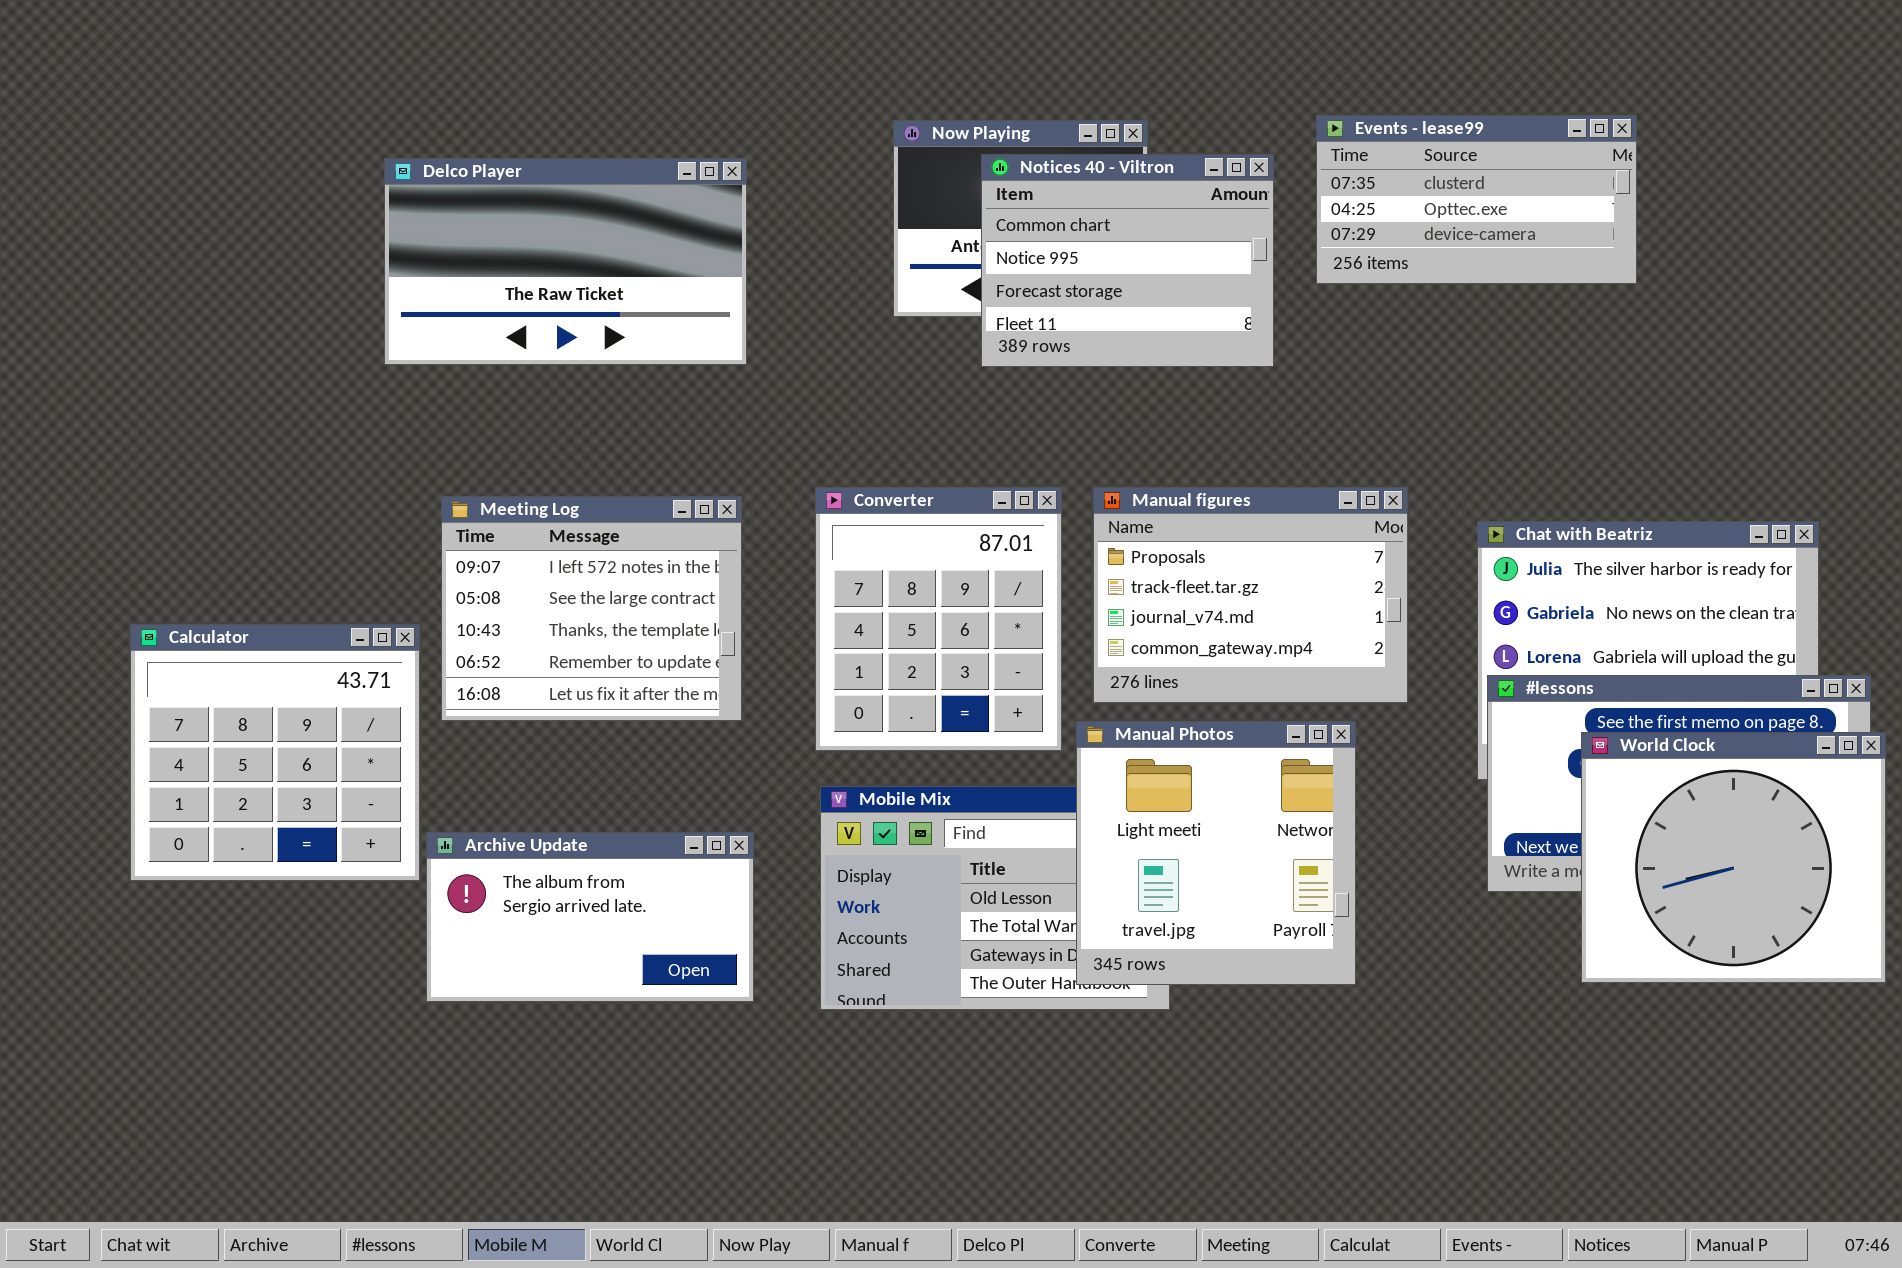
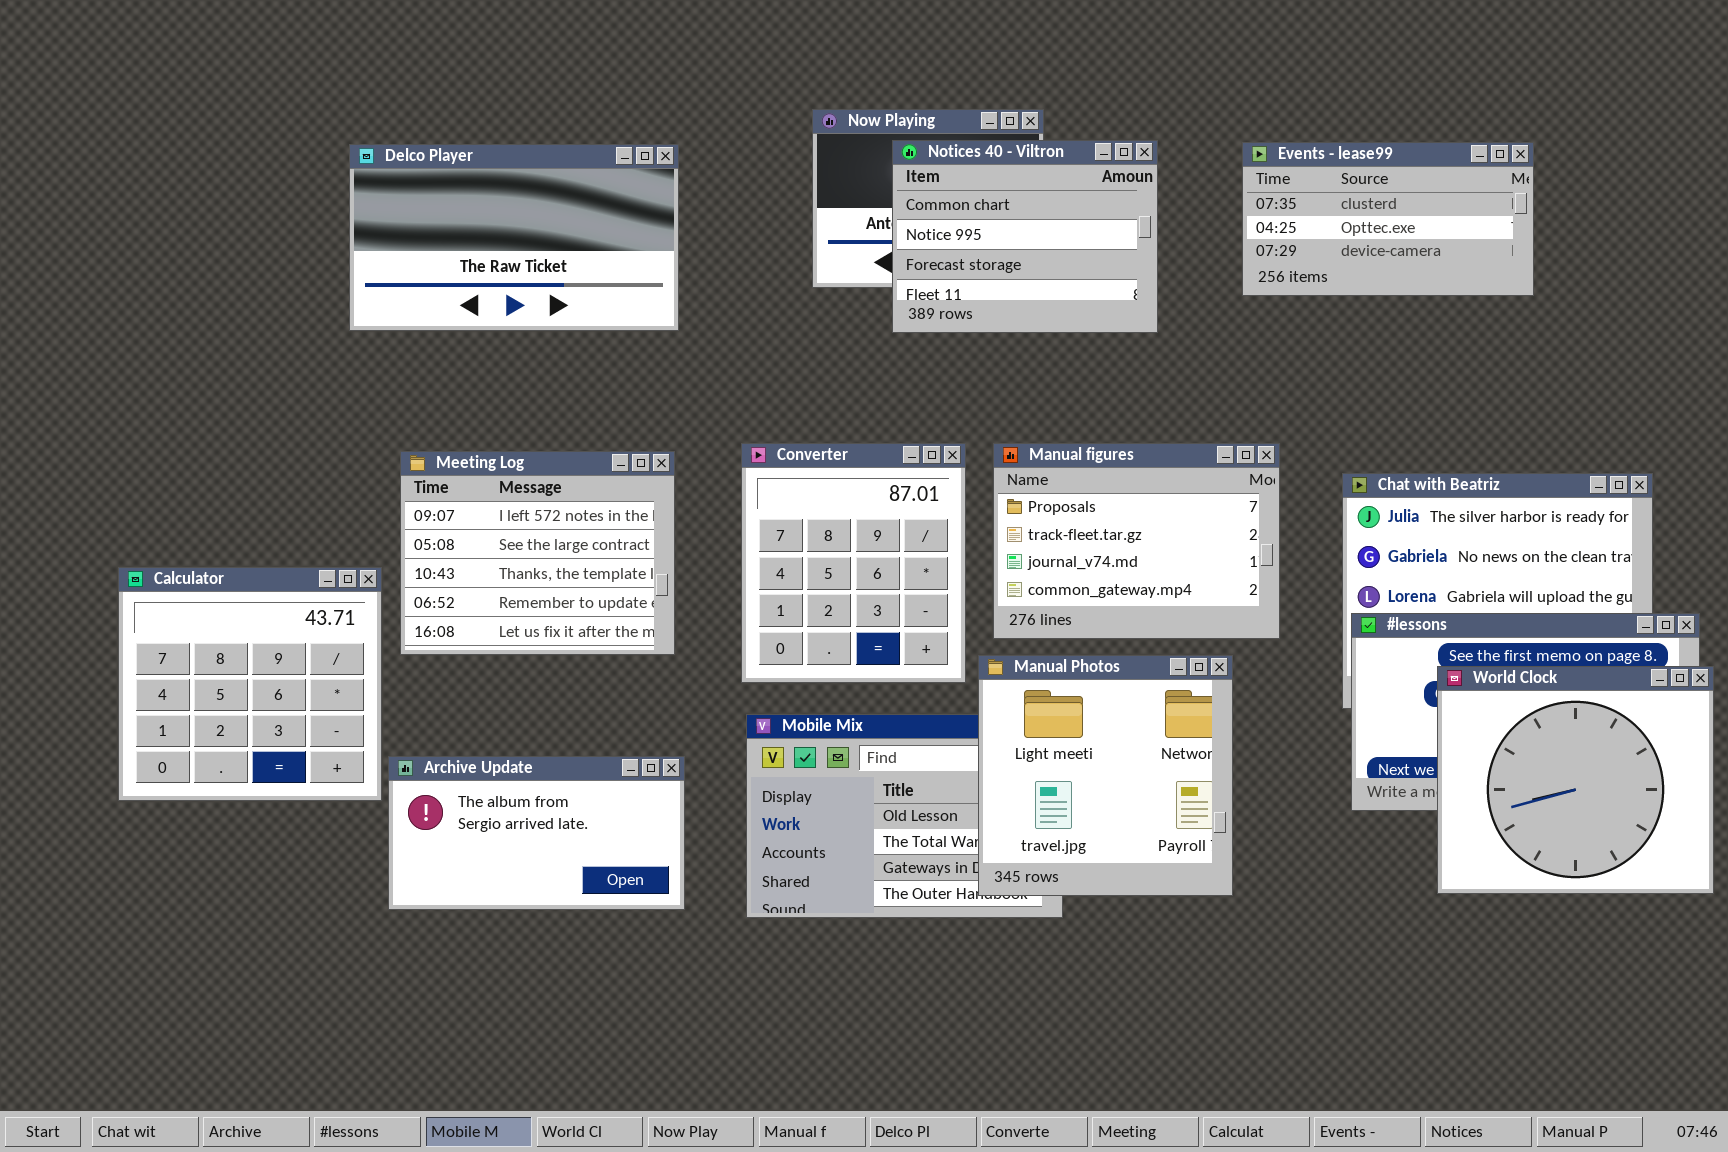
Events - lease99: [1316,115,1637,284] -> [1242,142,1534,296], moved

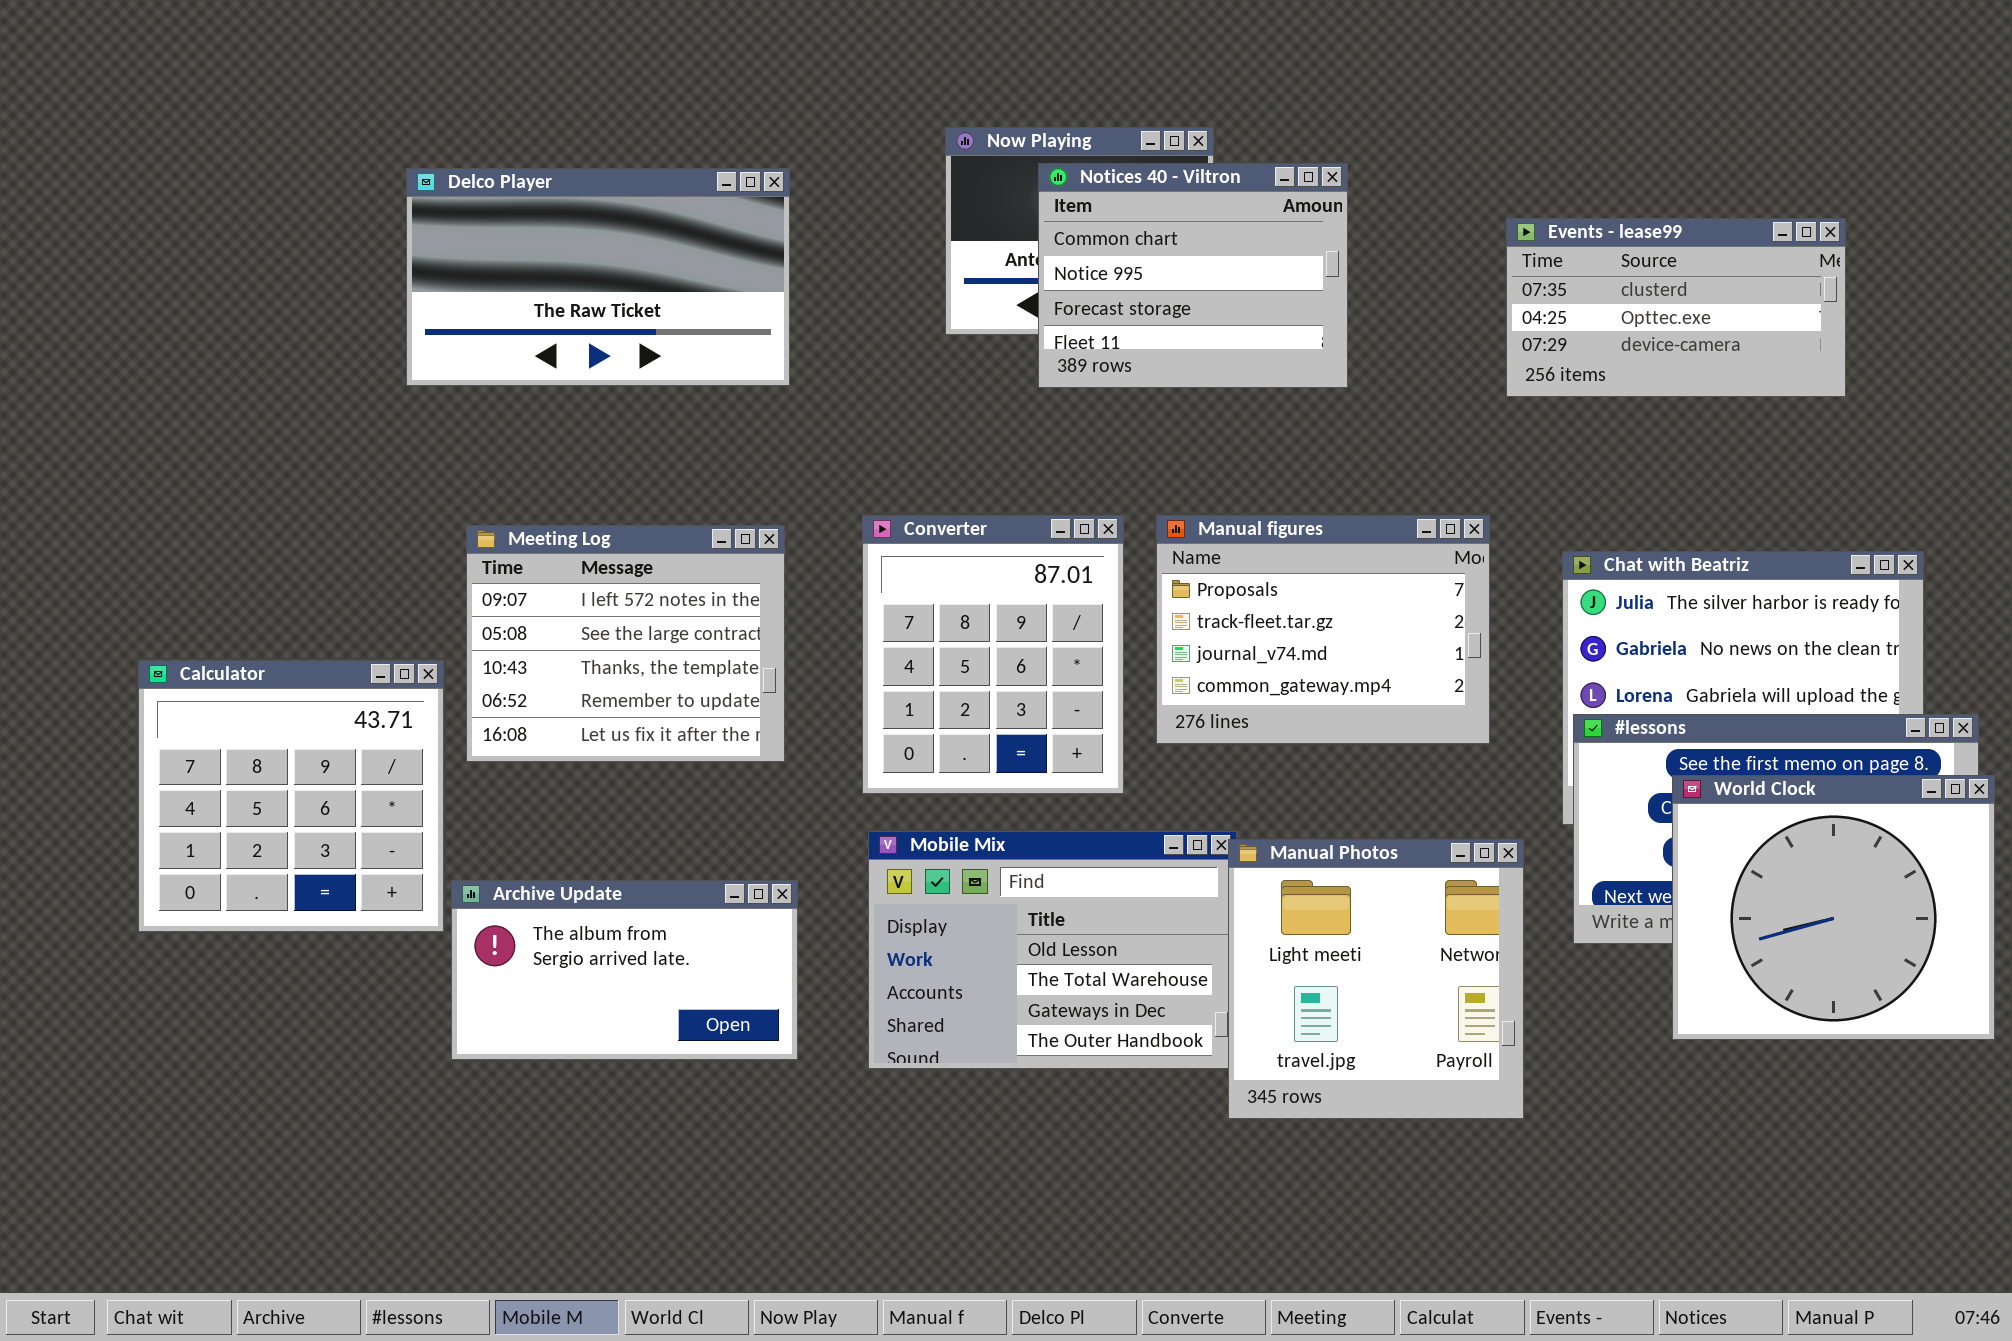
Events - lease99: [1242,142,1534,296] -> [1506,218,1846,397], moved
Manual Photos: [978,655,1233,896] -> [1228,839,1524,1119], moved

